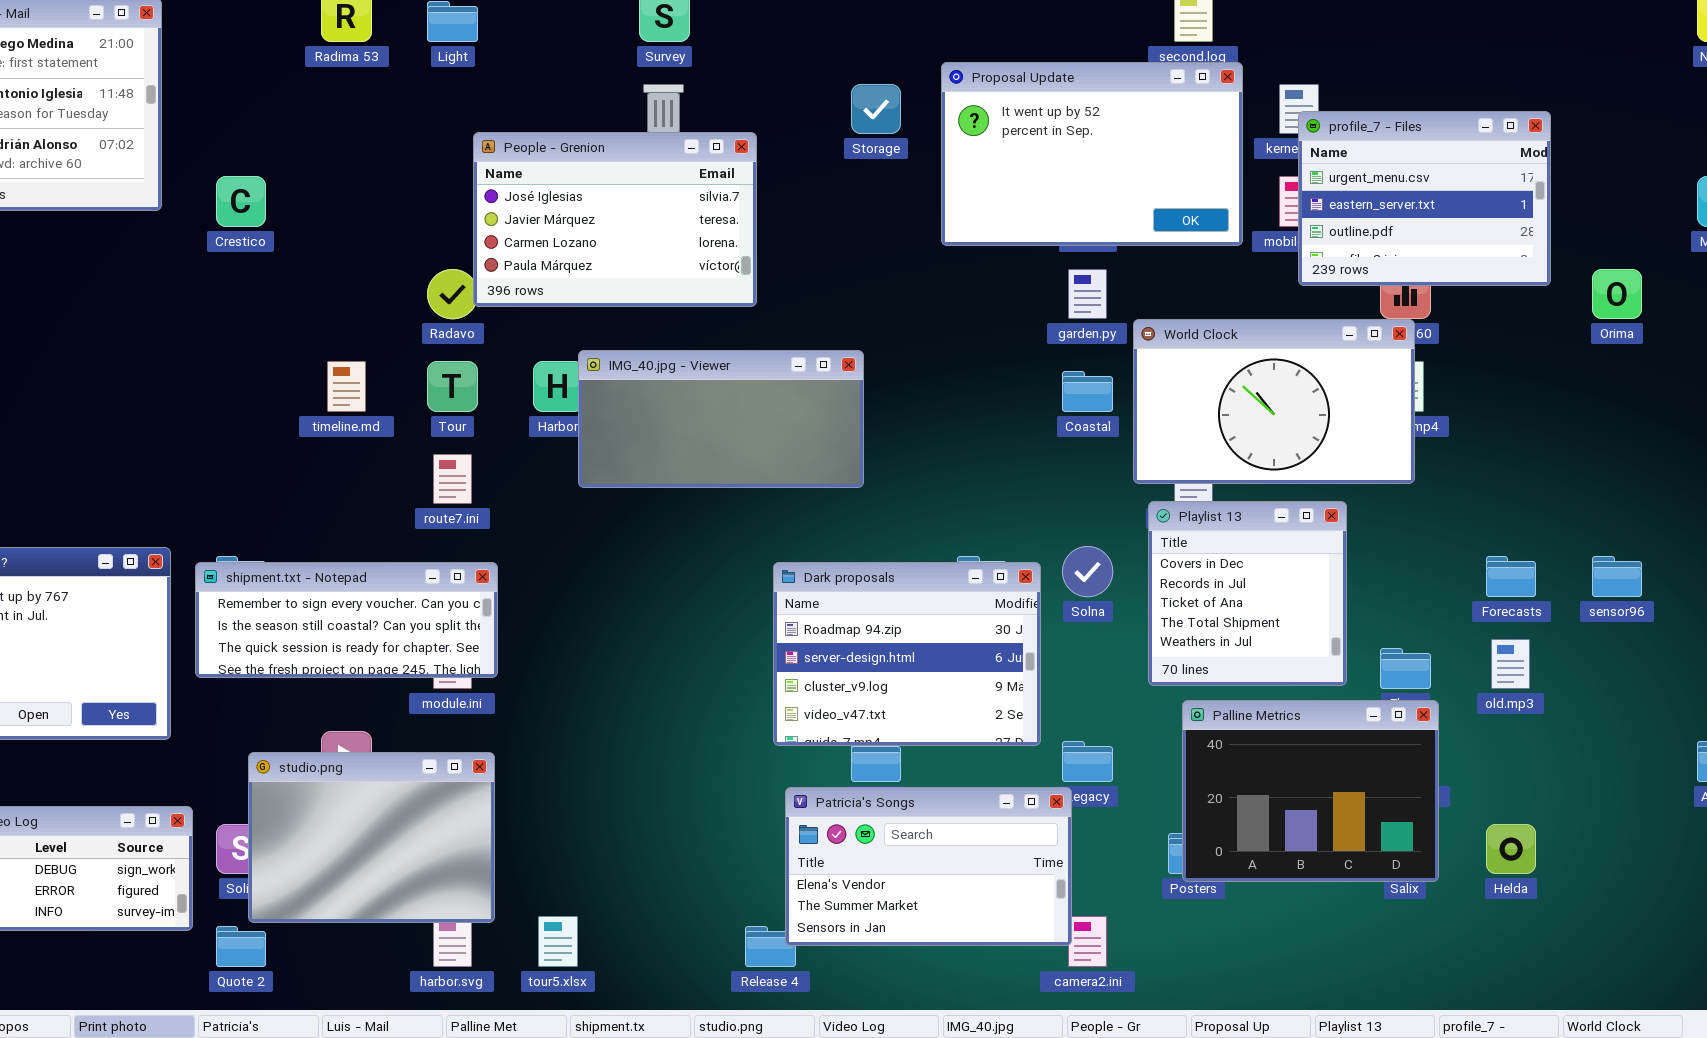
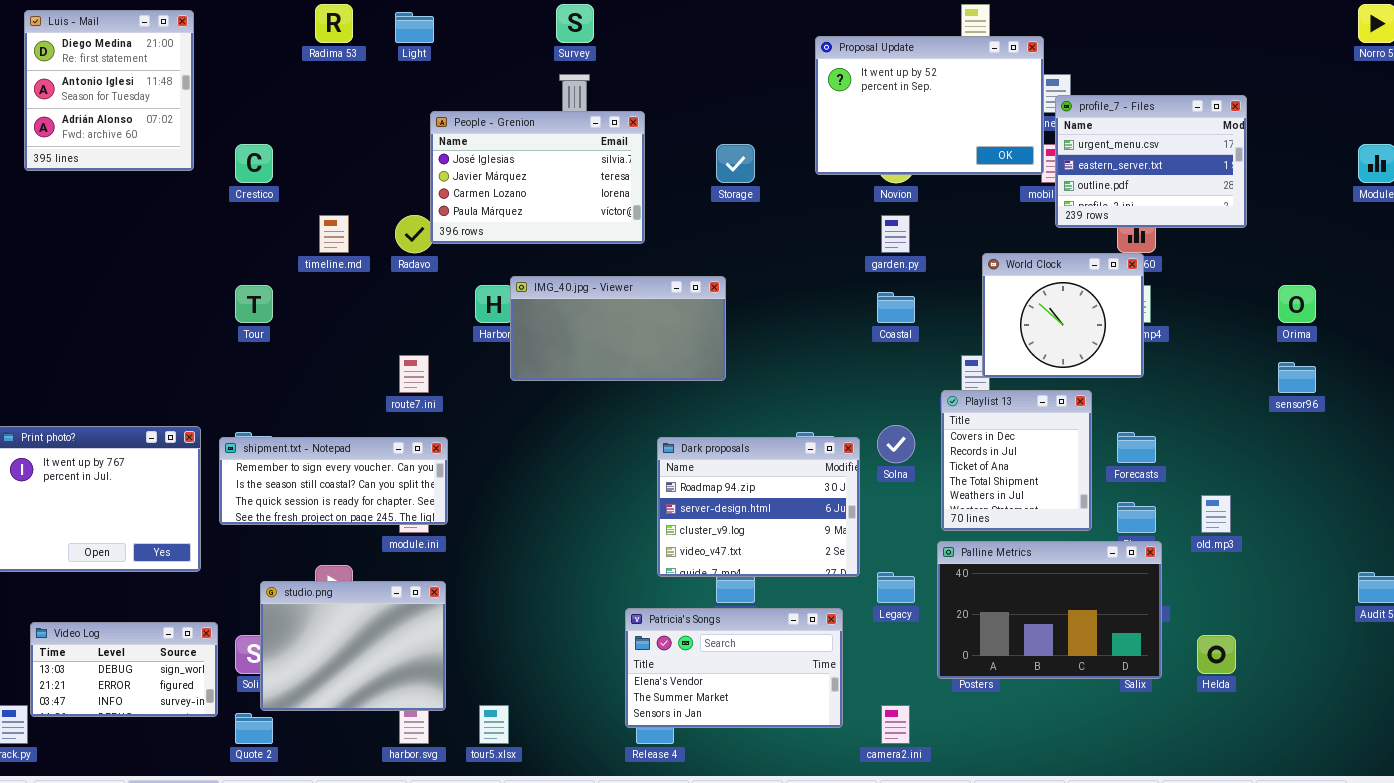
Proposal Update: [941,62,1243,246] -> [815,36,1044,175], moved
Storage: [851,84,901,134] -> [716,144,755,183], moved
Orima: [1592,269,1642,319] -> [1278,285,1316,323], moved
World Clock: [1133,319,1415,484] -> [982,253,1144,378], resized
timeline.md: [327,361,366,412] -> [319,215,349,253], moved
Tour: [427,361,478,412] -> [235,285,273,323], moved
Forecasts: [1486,556,1536,597] -> [1117,432,1156,463], moved
sensor96: [1592,556,1642,597] -> [1278,362,1316,393], moved
Palline Metrics: [1182,700,1439,882] -> [937,541,1162,679], resized
Patricia's Songs: [785,787,1072,946] -> [625,608,843,728], moved

